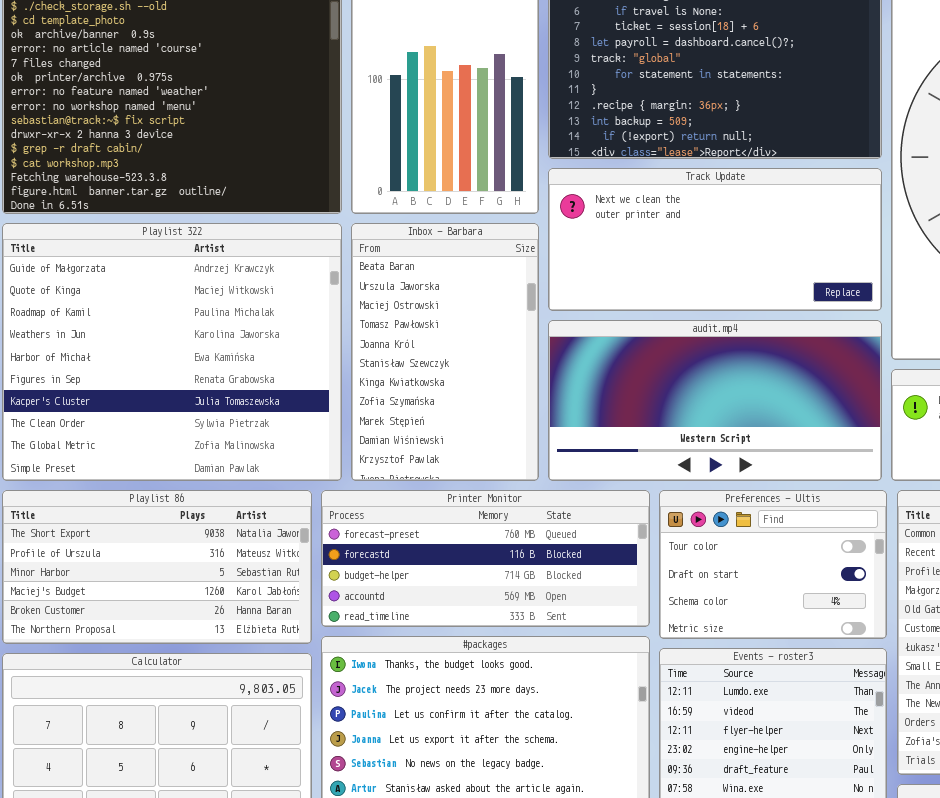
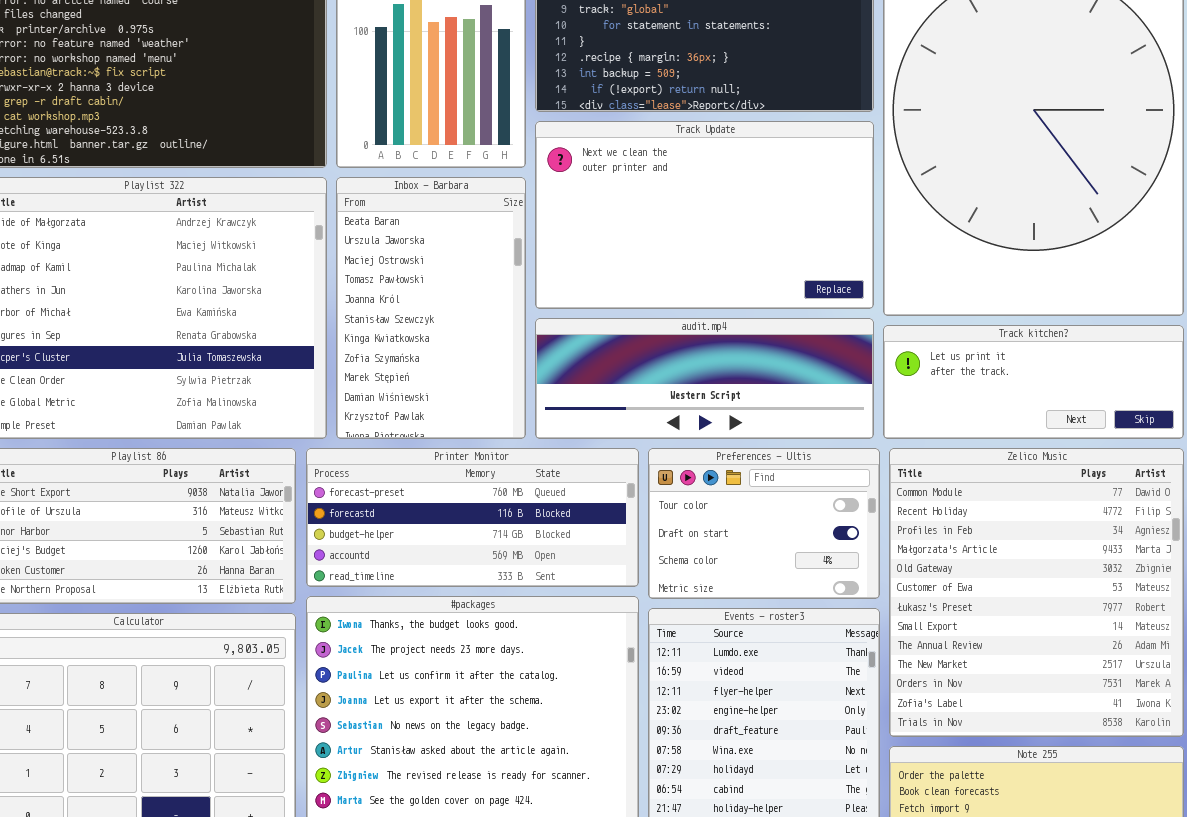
Track Update: [548,168,882,311] -> [535,121,874,309], resized
audit.mp4: [548,320,882,481] -> [535,318,874,439], resized

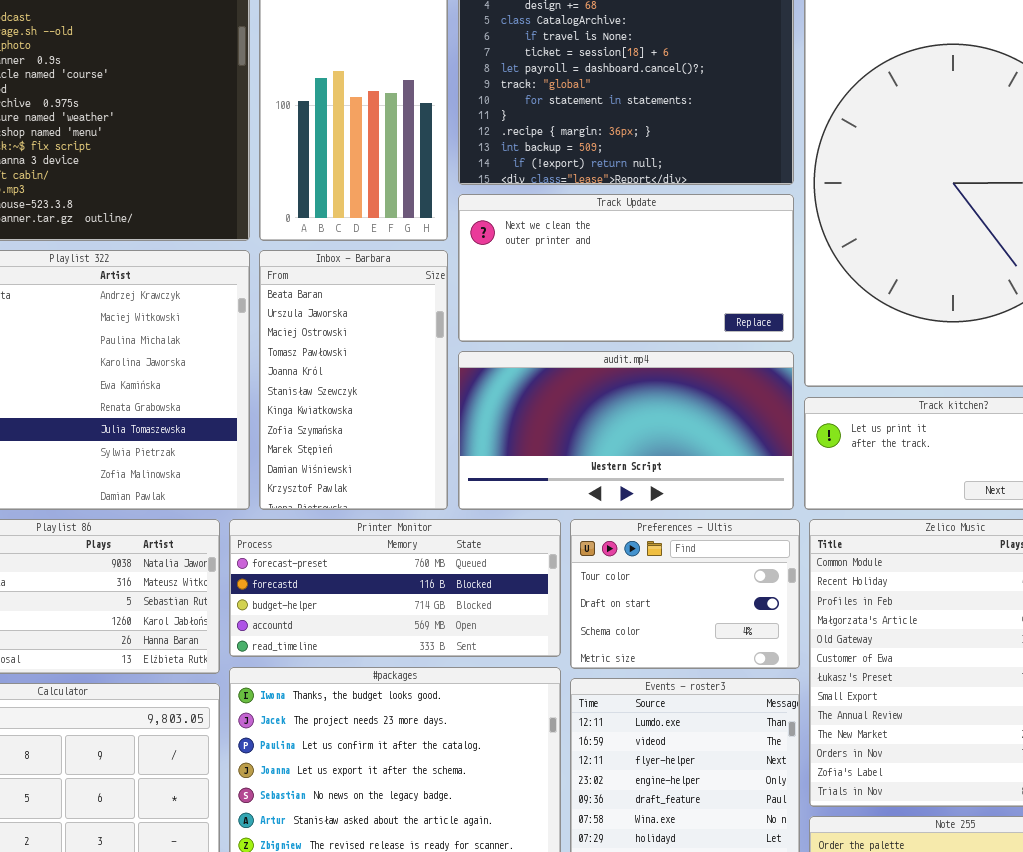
Track Update: [535,121,874,309] -> [458,194,794,342], resized
audit.mp4: [535,318,874,439] -> [458,351,794,510], resized

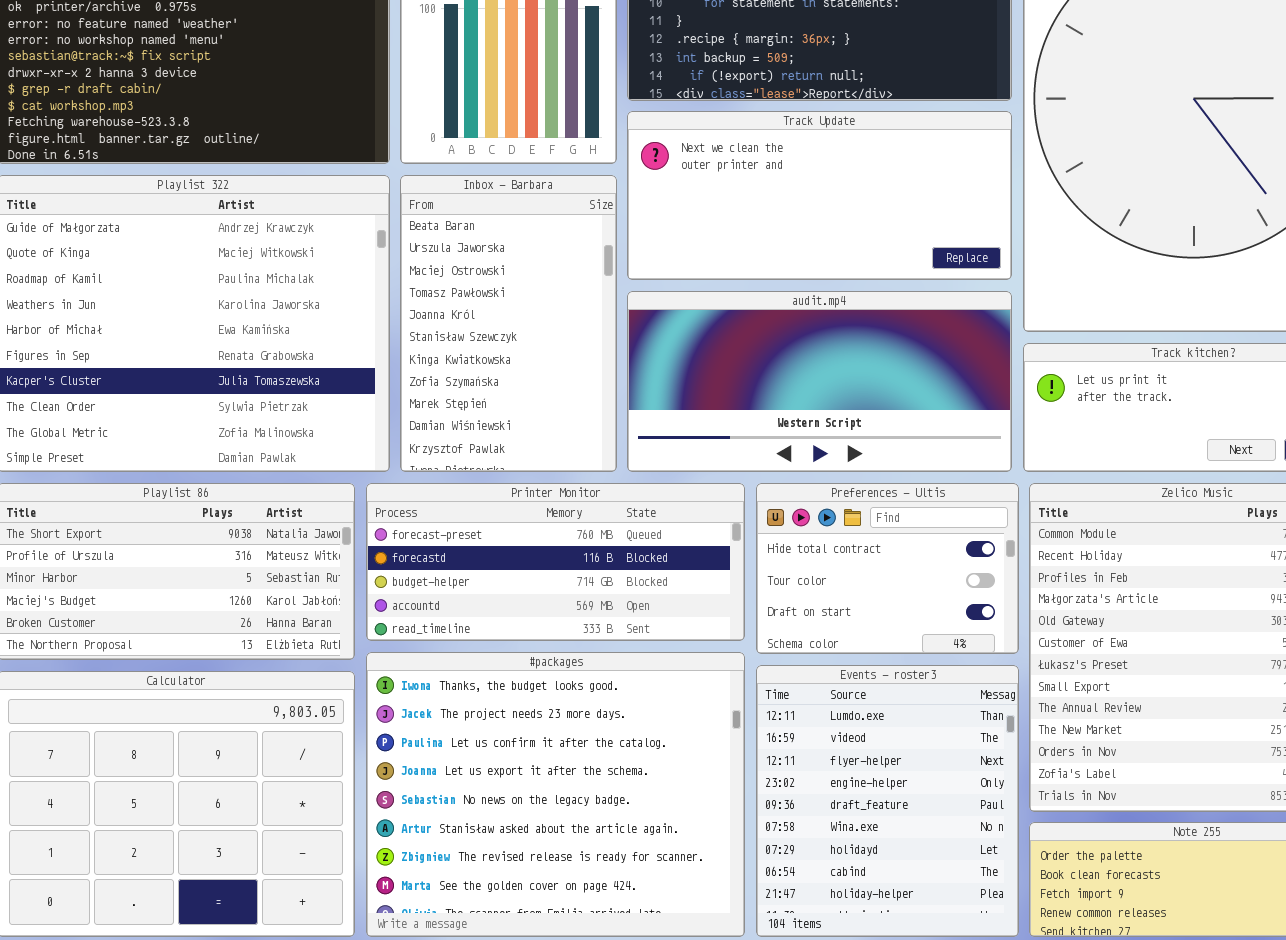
Preferences - Ultis: [570,519,800,669] -> [756,483,1019,654], scrolled up 1 row

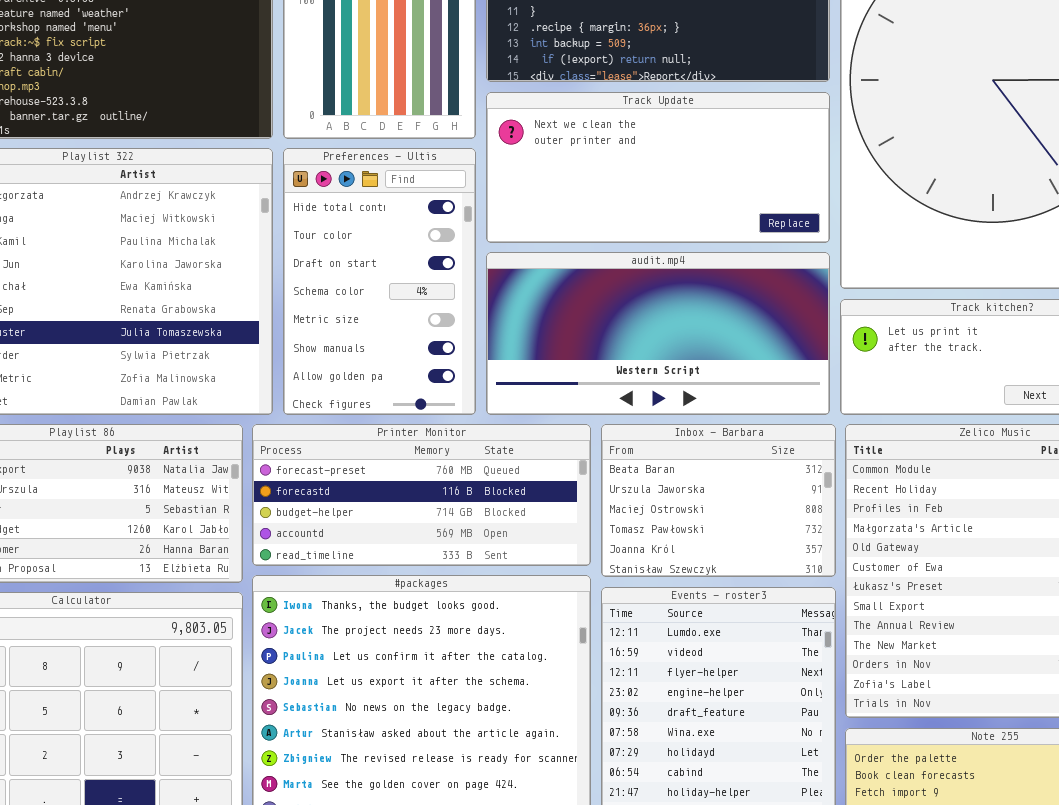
Inbox - Barbara: [400,175,617,472] -> [601,424,836,577], moved, resized
Preferences - Ultis: [756,483,1019,654] -> [283,148,476,415], moved, resized

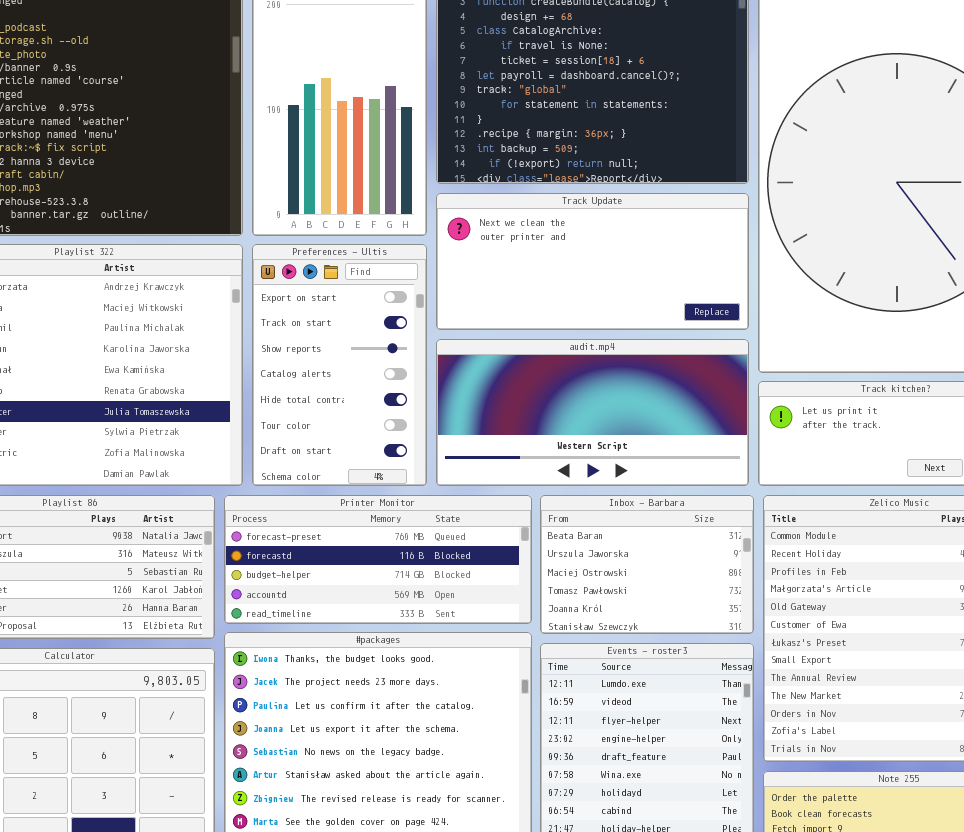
Preferences - Ultis: [283,148,476,415] -> [252,244,427,486], scrolled up 4 rows

